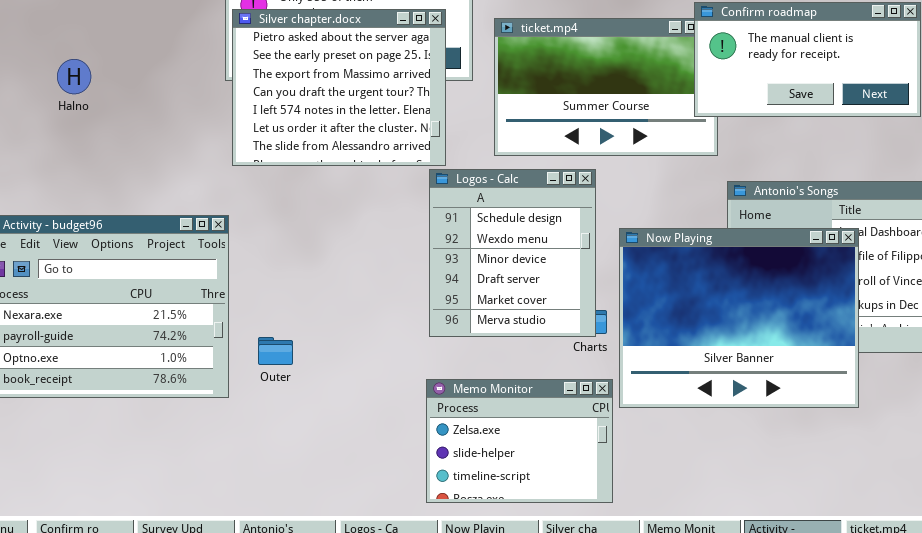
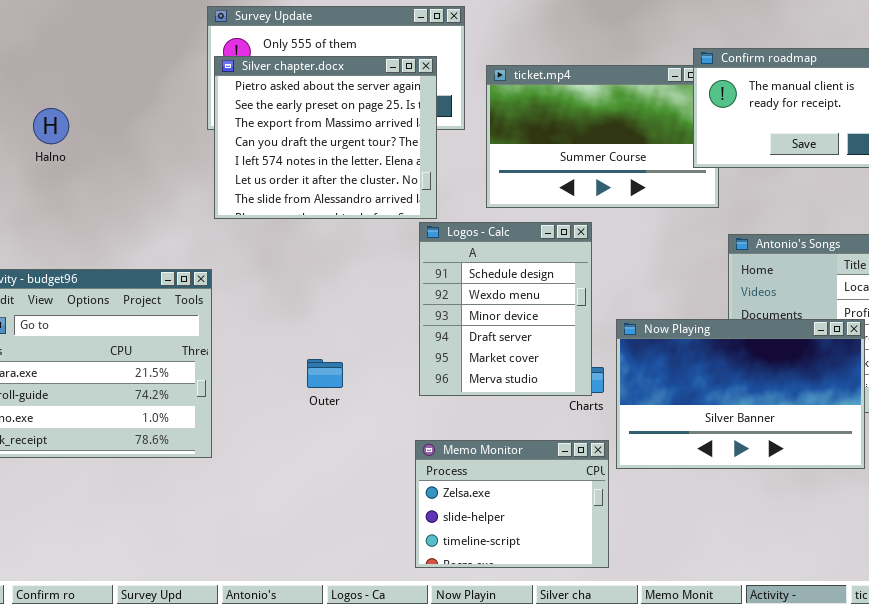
Now Playing: [619,228,859,408] -> [616,319,865,469], resized
Outer: [258,337,293,365] -> [307,359,343,388], moved

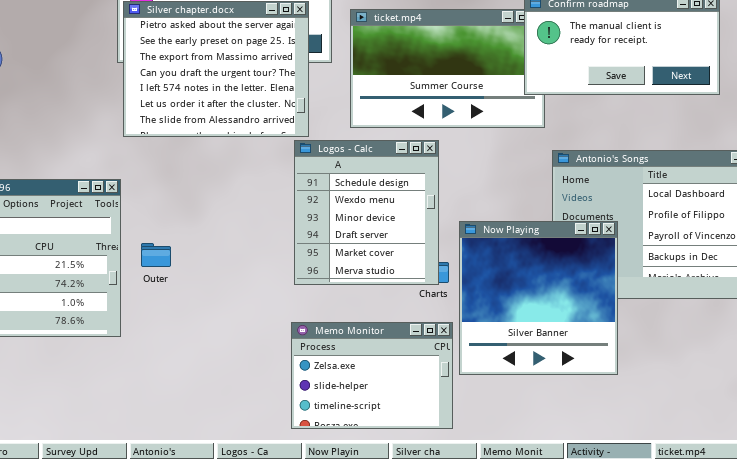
Now Playing: [616,319,865,469] -> [459,221,618,375], resized
Outer: [307,359,343,388] -> [141,243,171,267], moved

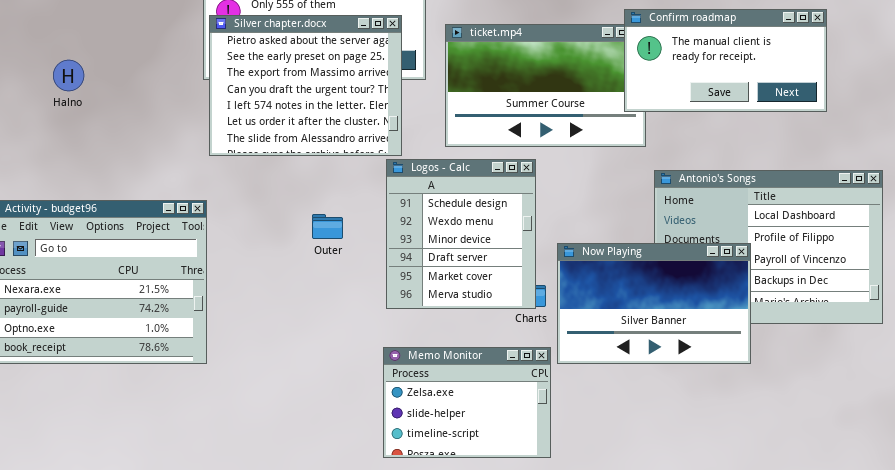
Now Playing: [459,221,618,375] -> [557,243,751,364], resized
Outer: [141,243,171,267] -> [312,214,343,239], moved

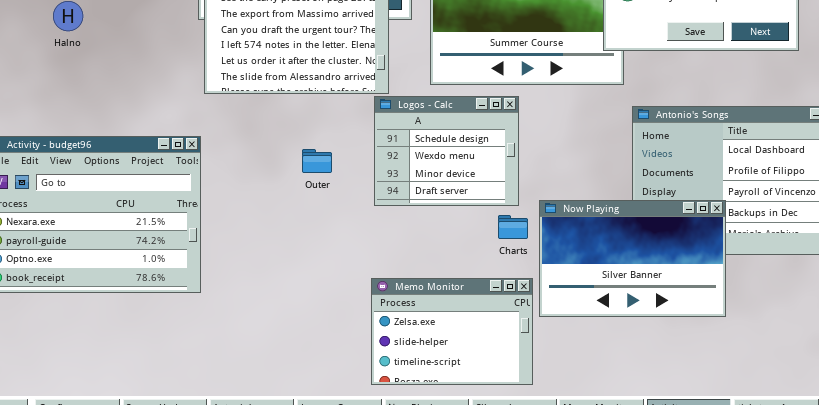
Logos - Calc: [386,159,536,309] -> [374,96,519,206], resized
Now Playing: [557,243,751,364] -> [539,200,726,317], moved

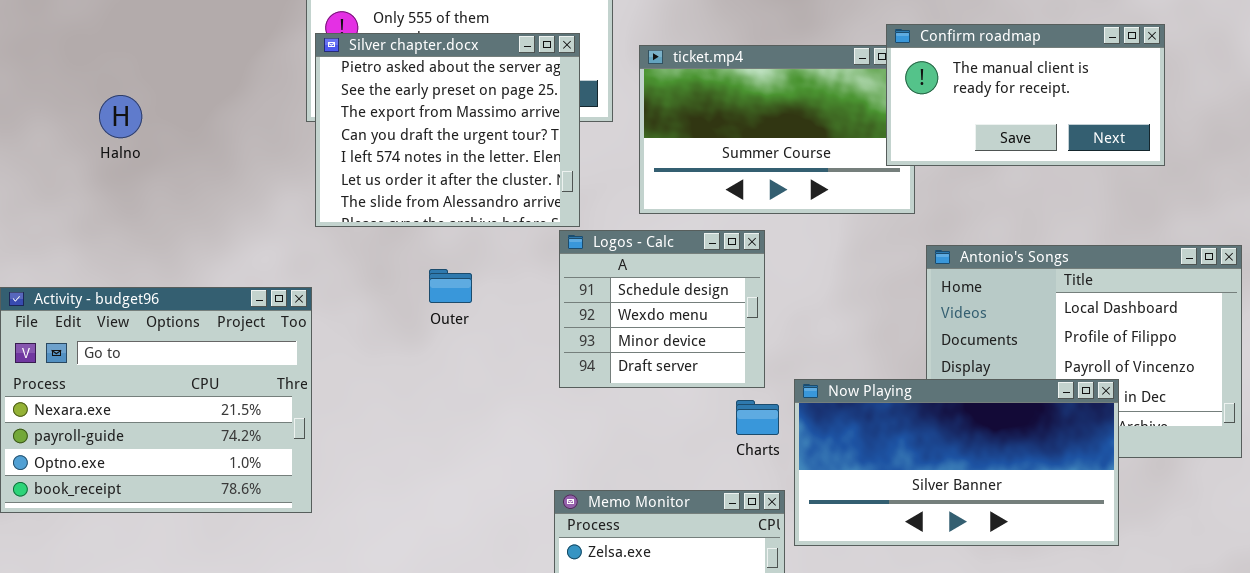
Outer: [302,149,332,173] -> [429,269,472,303], moved
Now Playing: [539,200,726,317] -> [794,379,1119,546], resized

